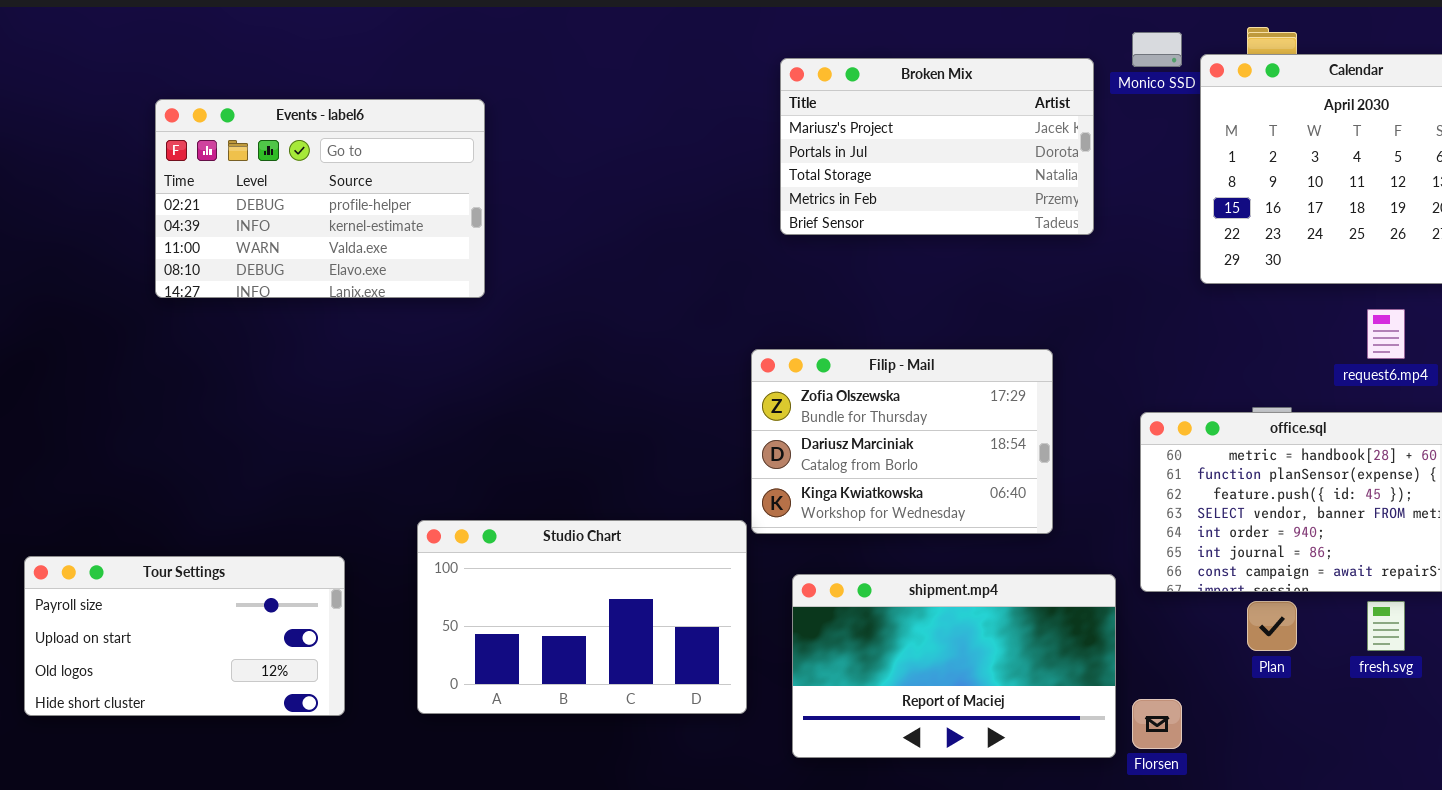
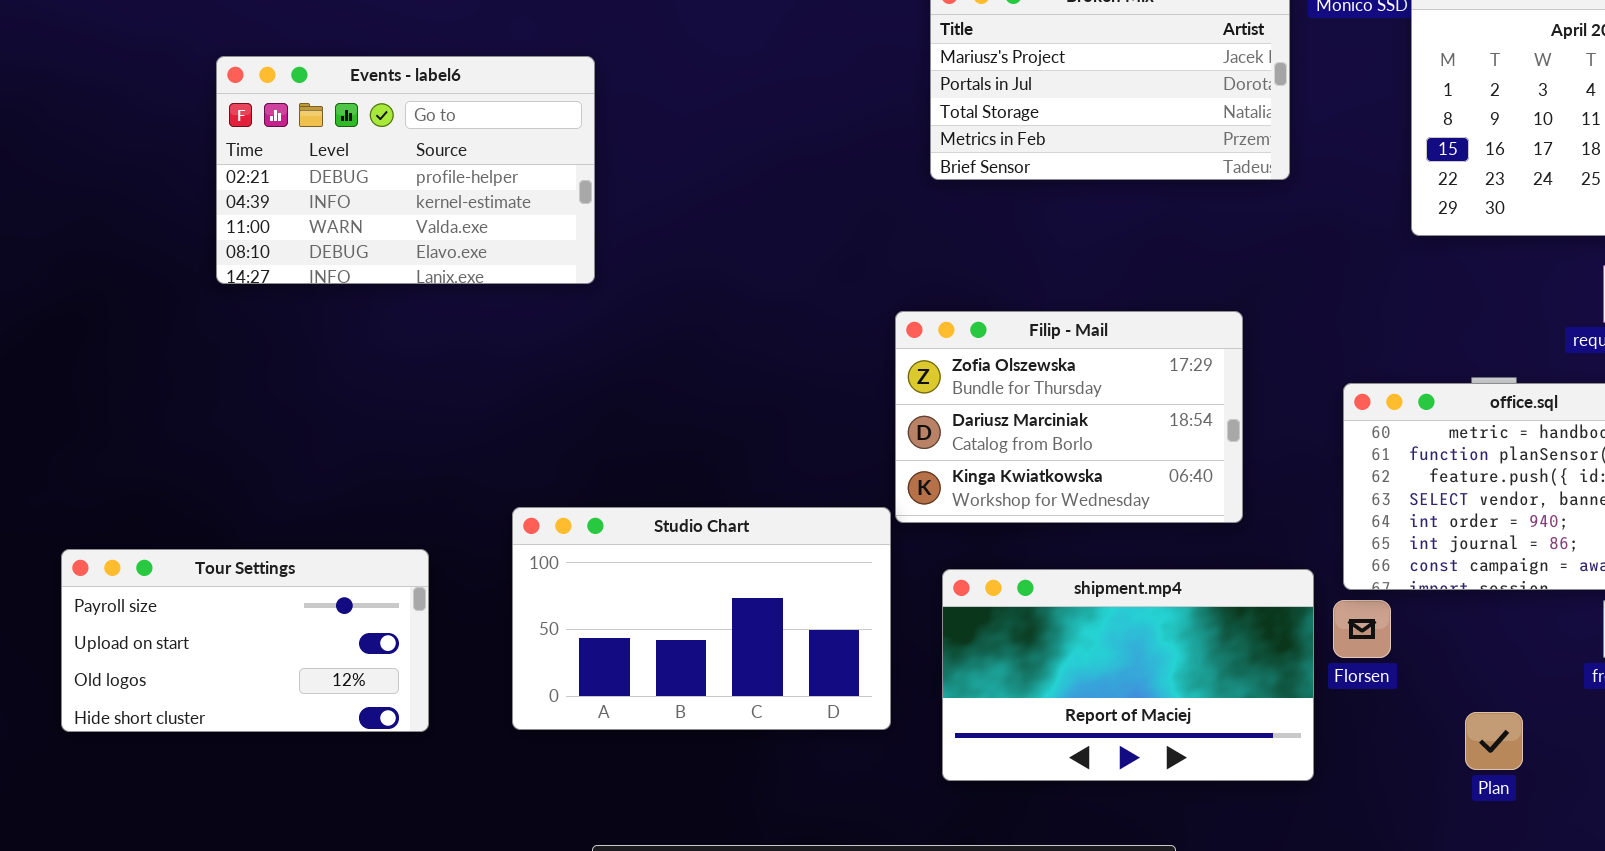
Events - label6: [155,99,485,298] -> [216,56,595,284], moved
Plan: [1247,601,1297,651] -> [1465,712,1523,770], moved
Florsen: [1132,699,1182,749] -> [1333,600,1391,658], moved

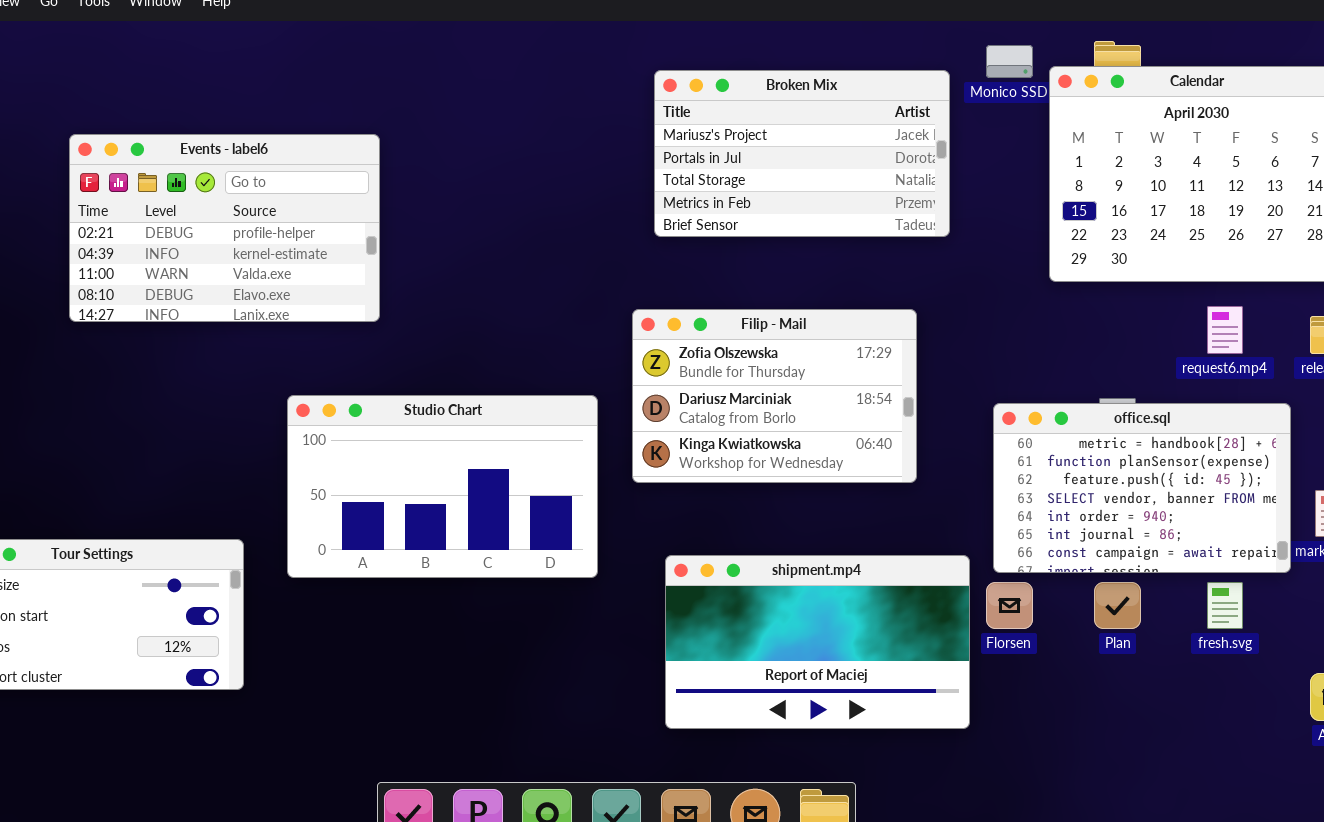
Filip - Mail: [895,311,1243,523] -> [632,309,917,483], moved
Studio Chart: [512,507,891,730] -> [287,395,598,578], moved
Plan: [1465,712,1523,770] -> [1094,582,1141,629], moved

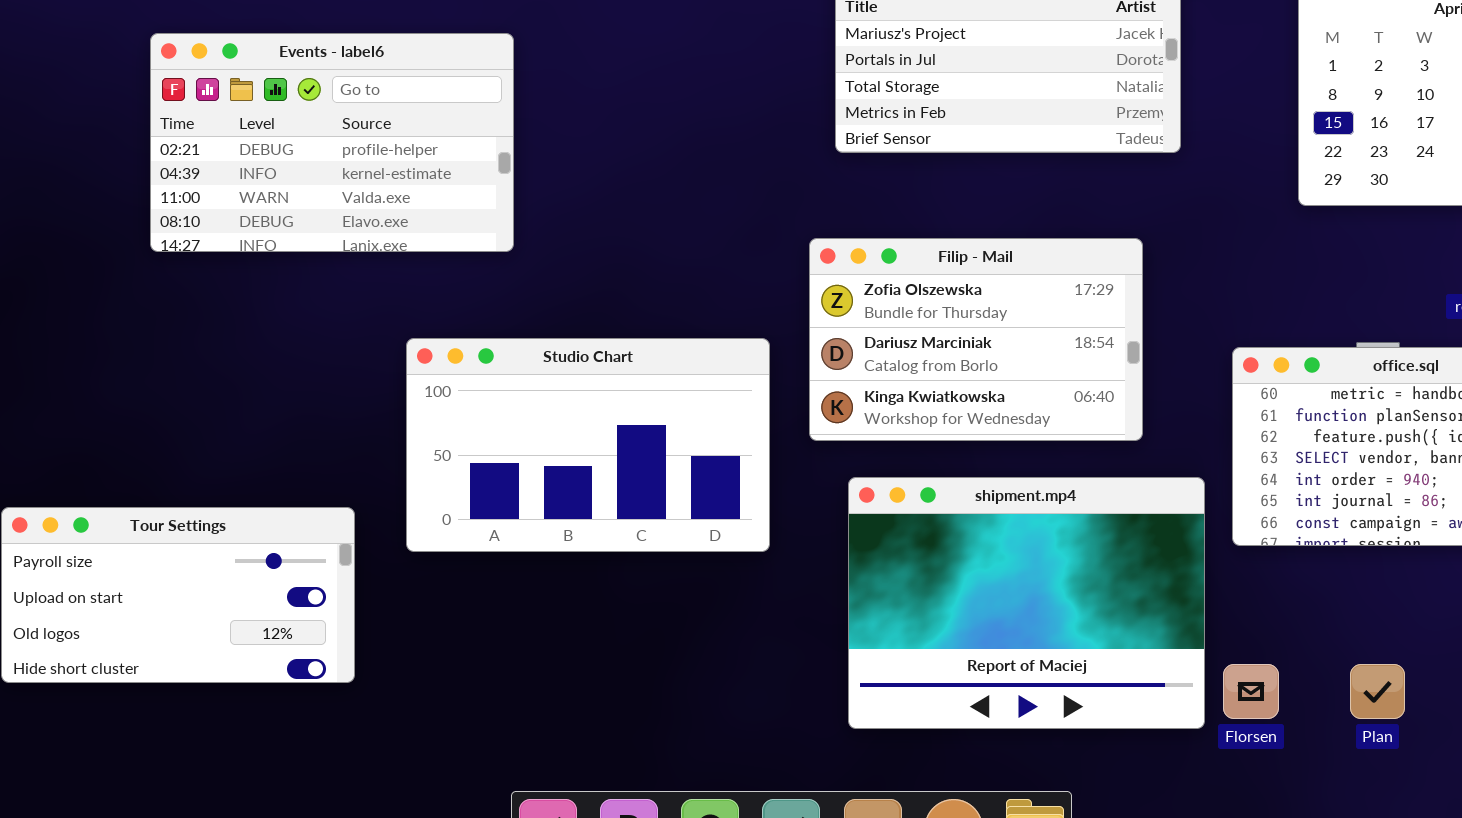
shipment.mp4: [665,555,970,729] -> [848,477,1205,729], resized
Florsen: [986,582,1033,629] -> [1223,664,1279,719], moved
Plan: [1094,582,1141,629] -> [1350,664,1405,719], moved

